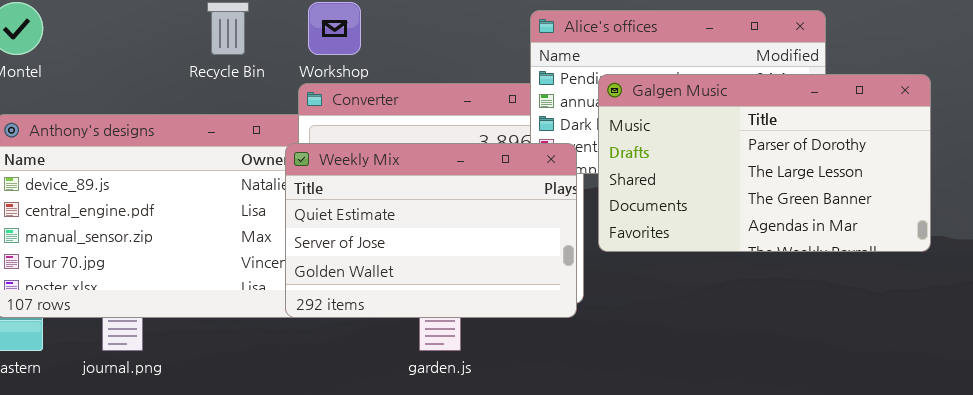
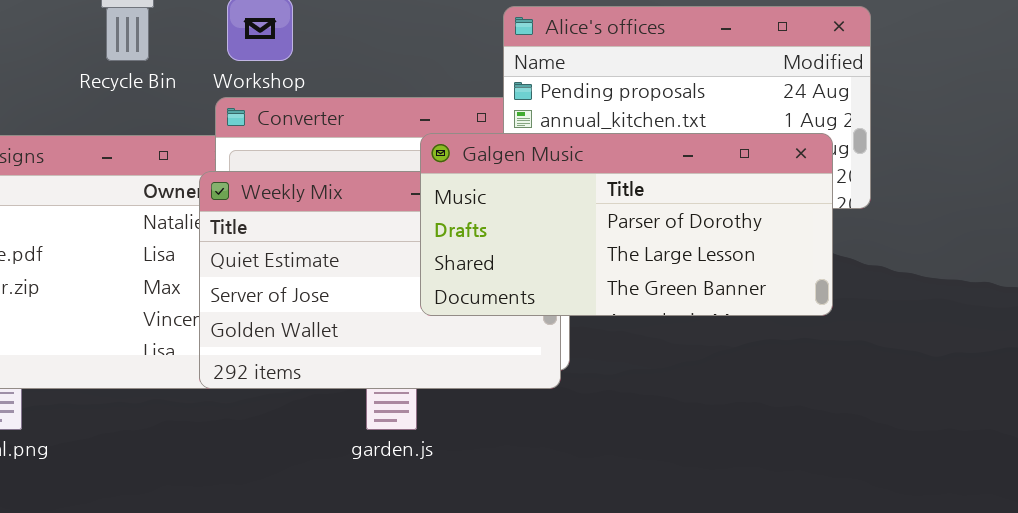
Galgen Music: [598,74,931,252] -> [420,133,833,316], moved, resized

